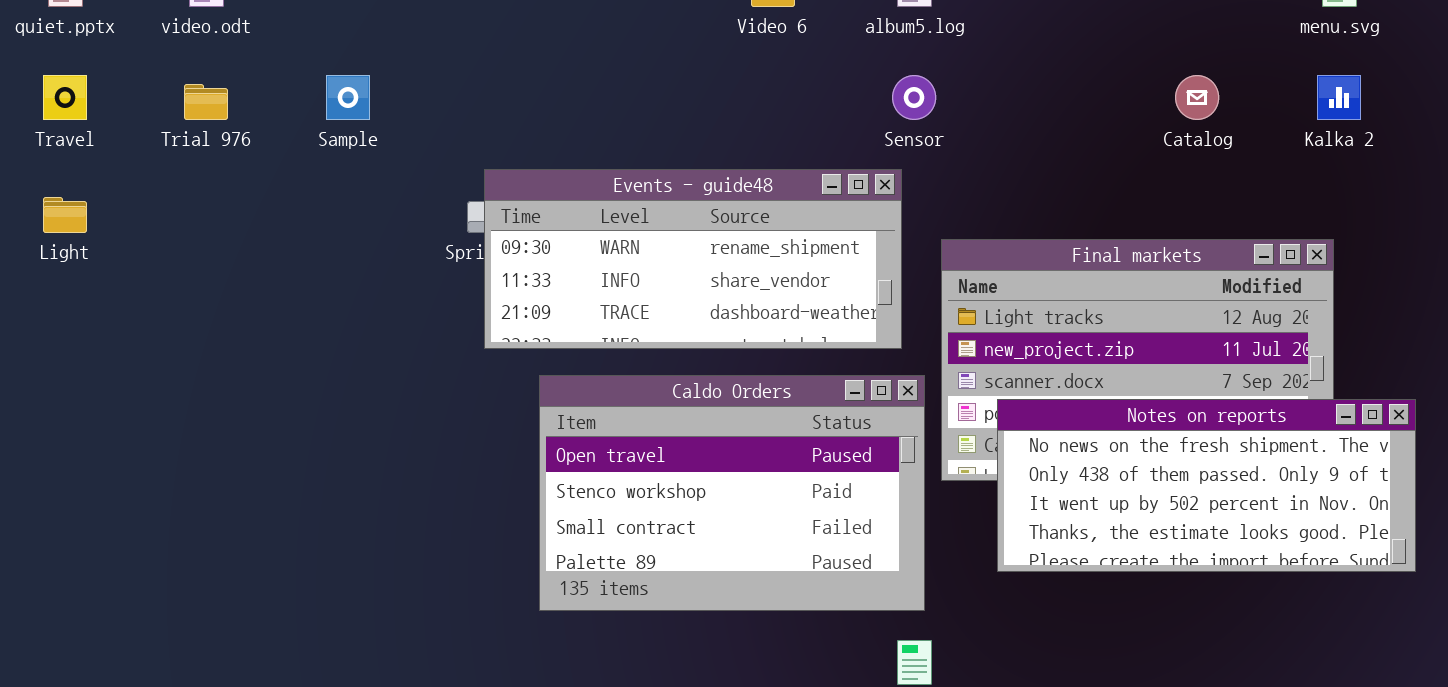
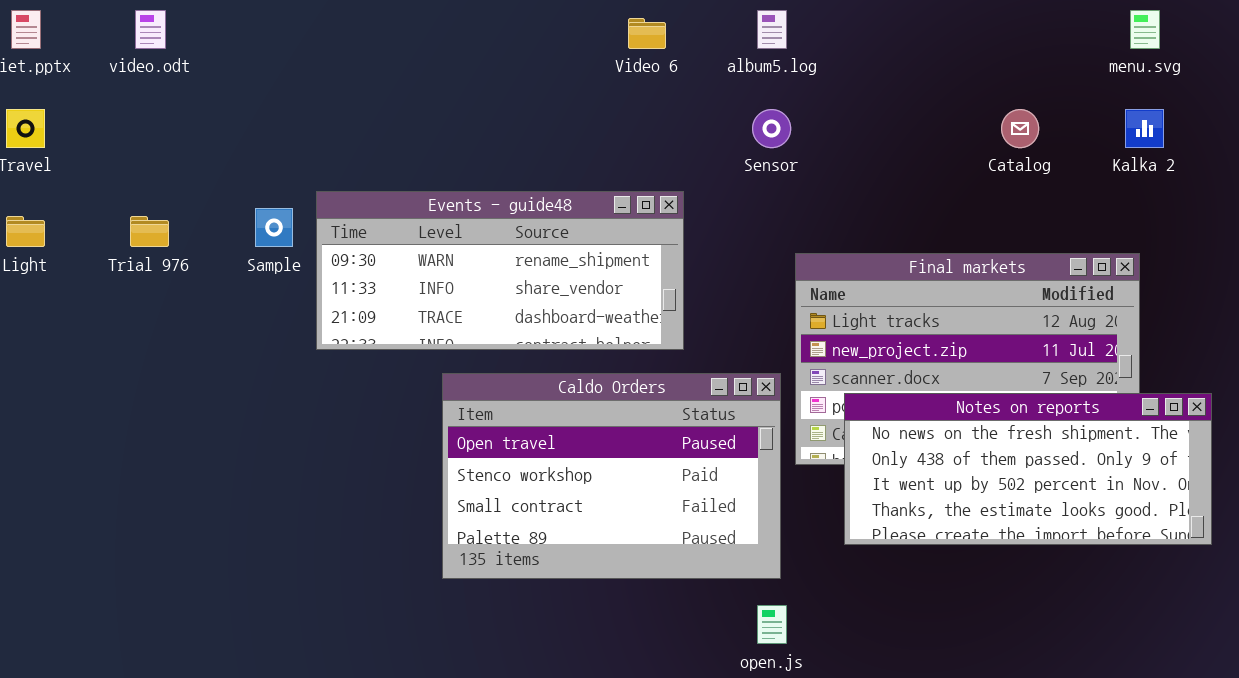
Sample: [326,75,370,120] -> [255,208,293,247], moved
Trial 976: [184,84,228,120] -> [130,216,169,247], moved
Events - guide48: [484,169,902,349] -> [316,191,684,350], moved

